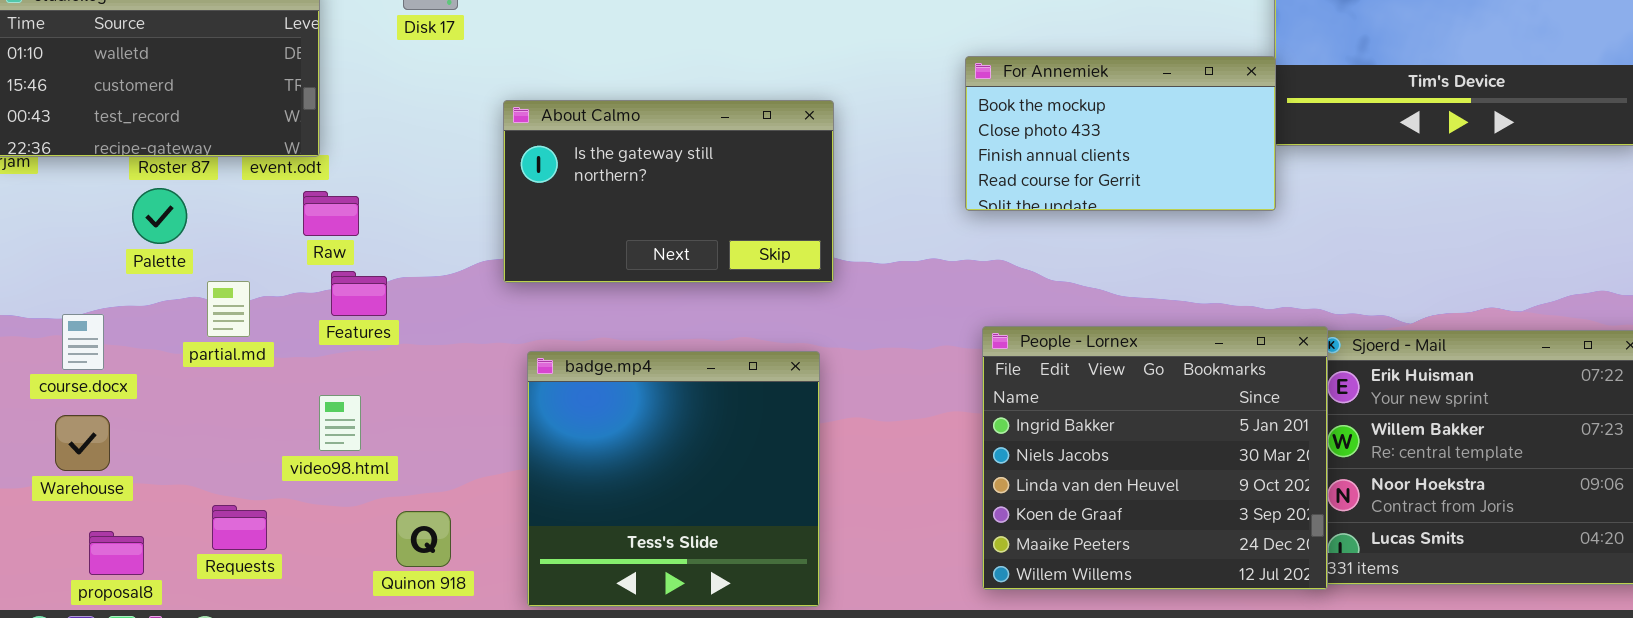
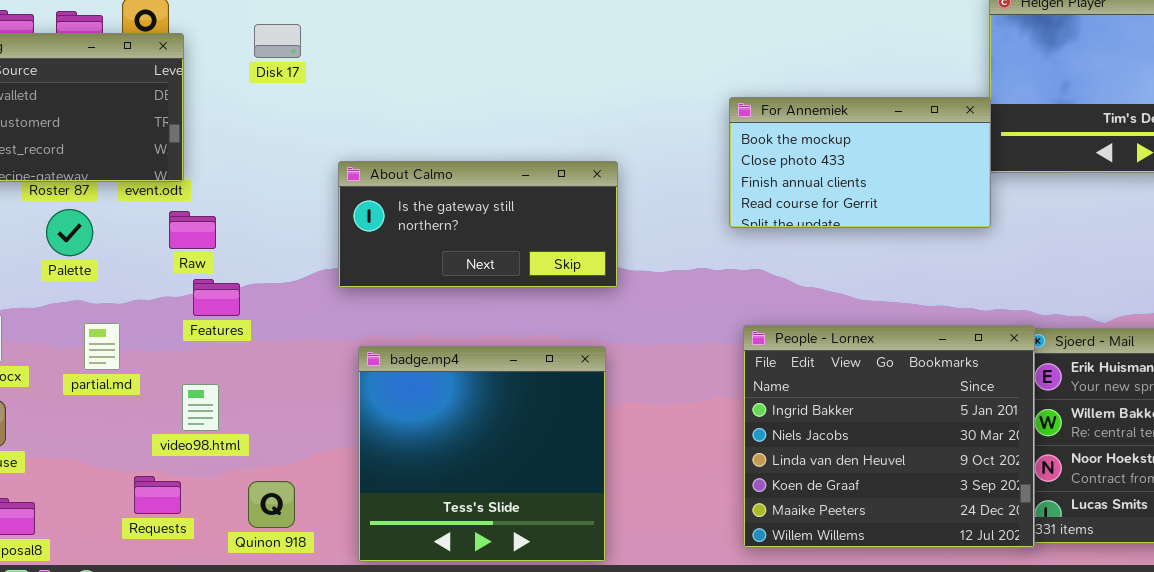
About Calmo: [503,100,834,283] -> [338,161,618,288], resized
Palette: [132,188,187,244] -> [46,209,93,256], moved
partial.md: [207,281,250,337] -> [84,323,120,370], moved
Requests: [212,505,267,550] -> [134,476,181,514], moved

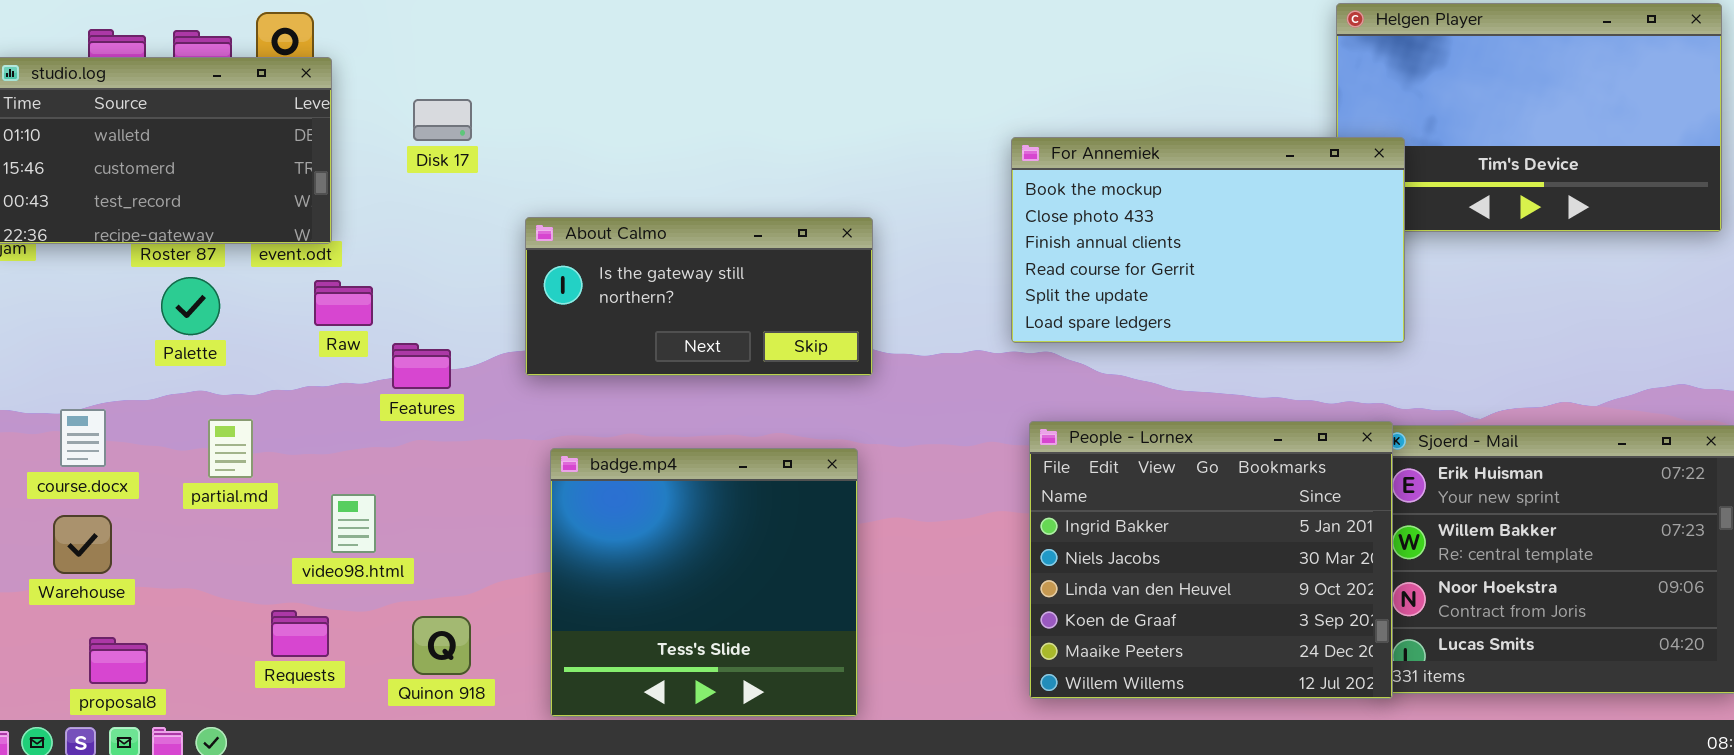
Disk 17: [254,24,301,58] -> [413,99,472,141], moved
For Annemiek: [729,97,991,228] -> [1011,137,1405,343], resized
Features: [193,279,240,316] -> [392,343,451,389], moved

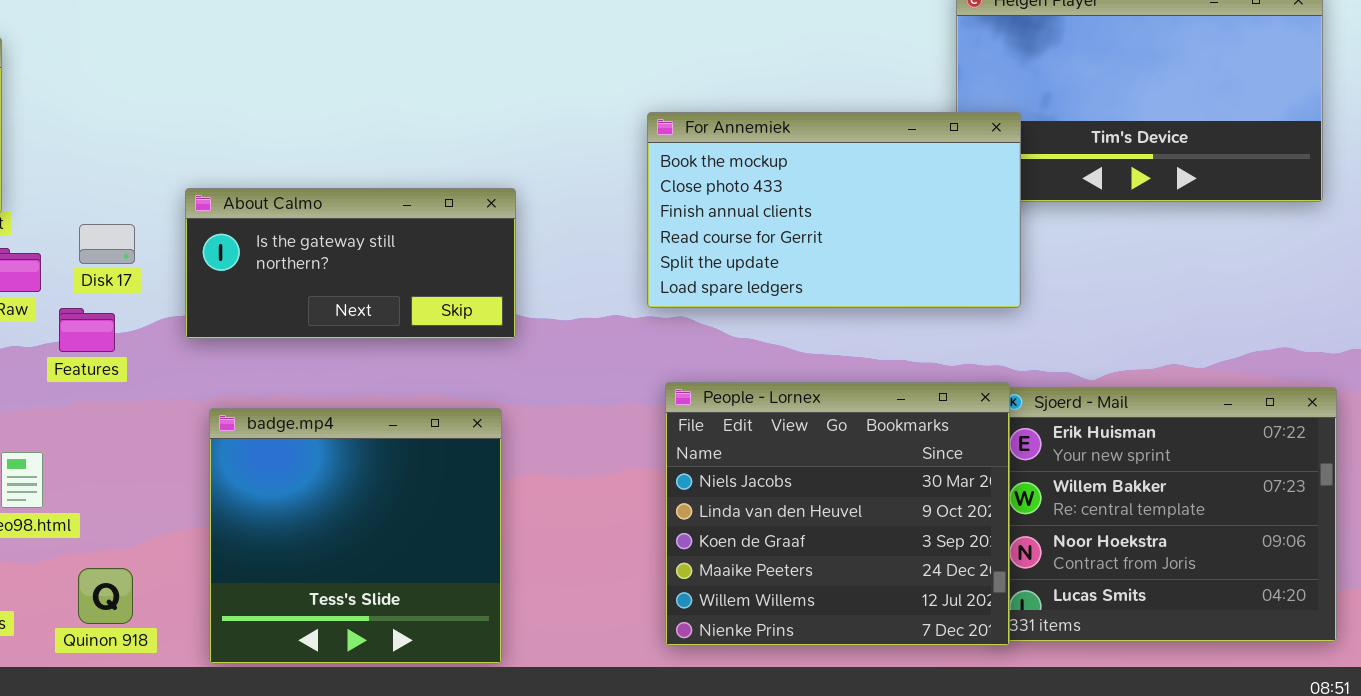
Disk 17: [413,99,472,141] -> [79,224,135,264], moved
People - Lornex: [1029,421,1393,699] -> [665,382,1010,646], scrolled down 1 row

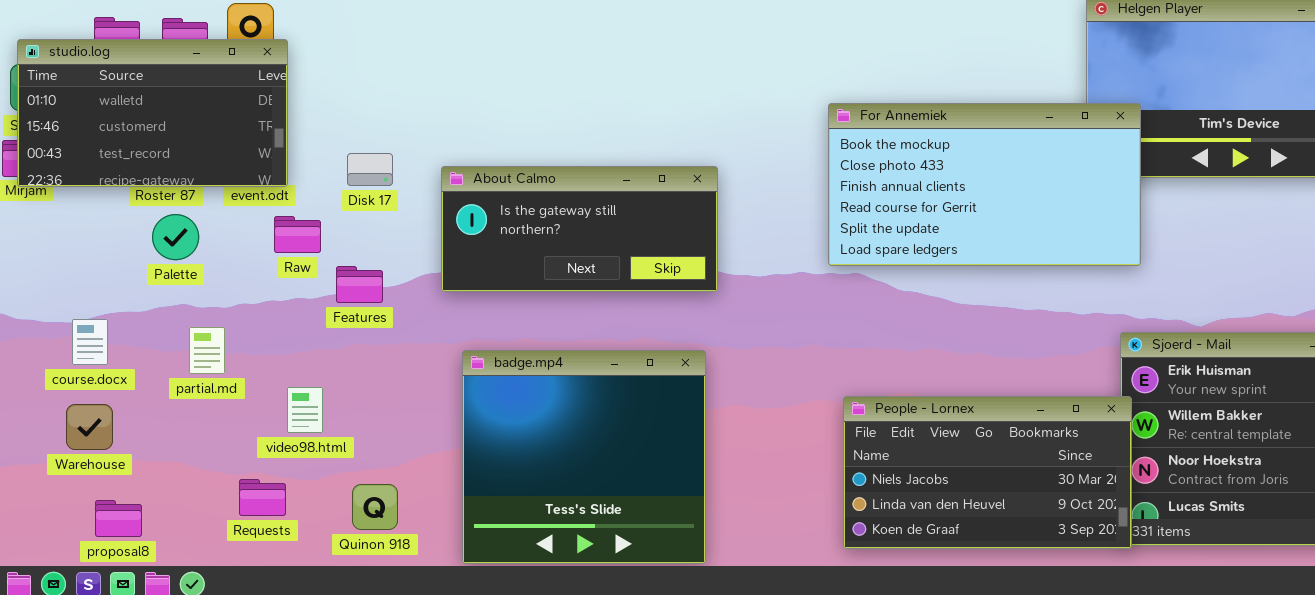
Disk 17: [79,224,135,264] -> [347,153,393,186], moved
People - Lornex: [665,382,1010,646] -> [843,396,1132,549], resized

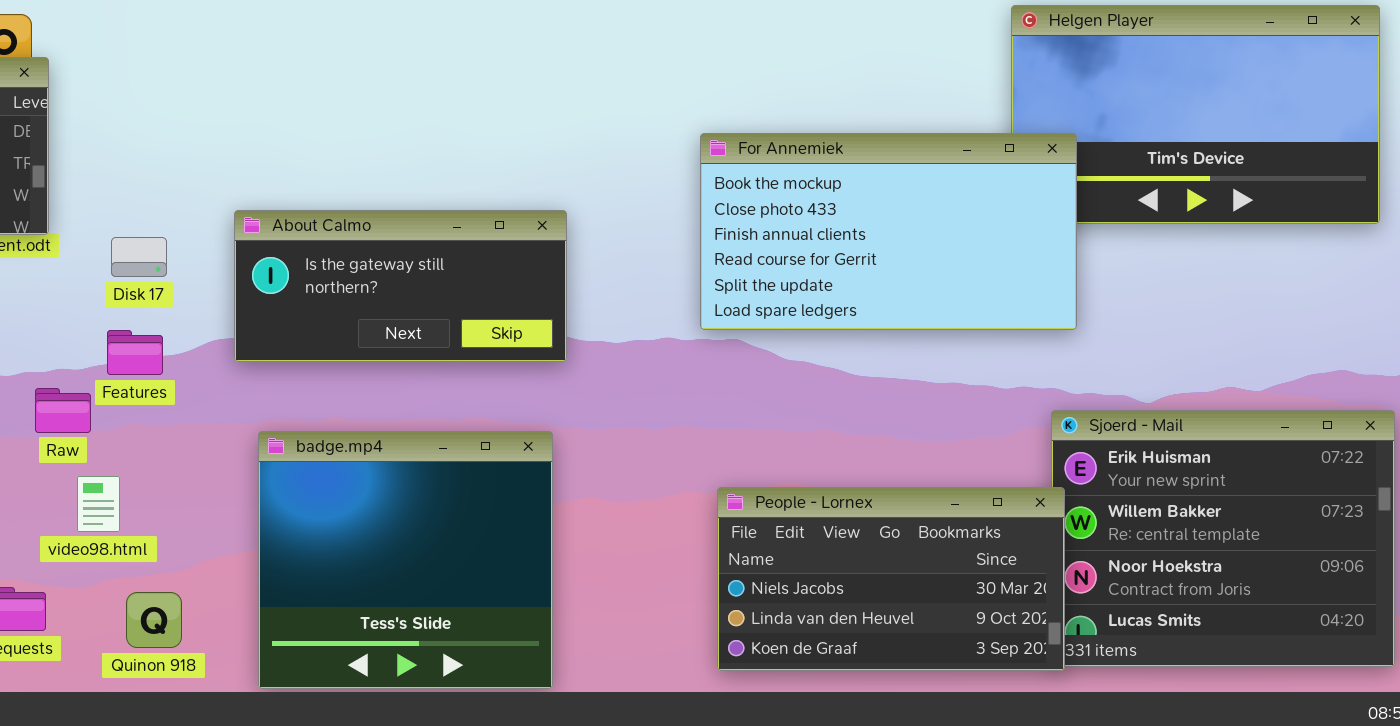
Disk 17: [347,153,393,186] -> [111,237,167,277], moved
Raw: [274,216,321,253] -> [35,388,91,433], moved
video98.html: [287,387,323,433] -> [77,476,120,532], moved

